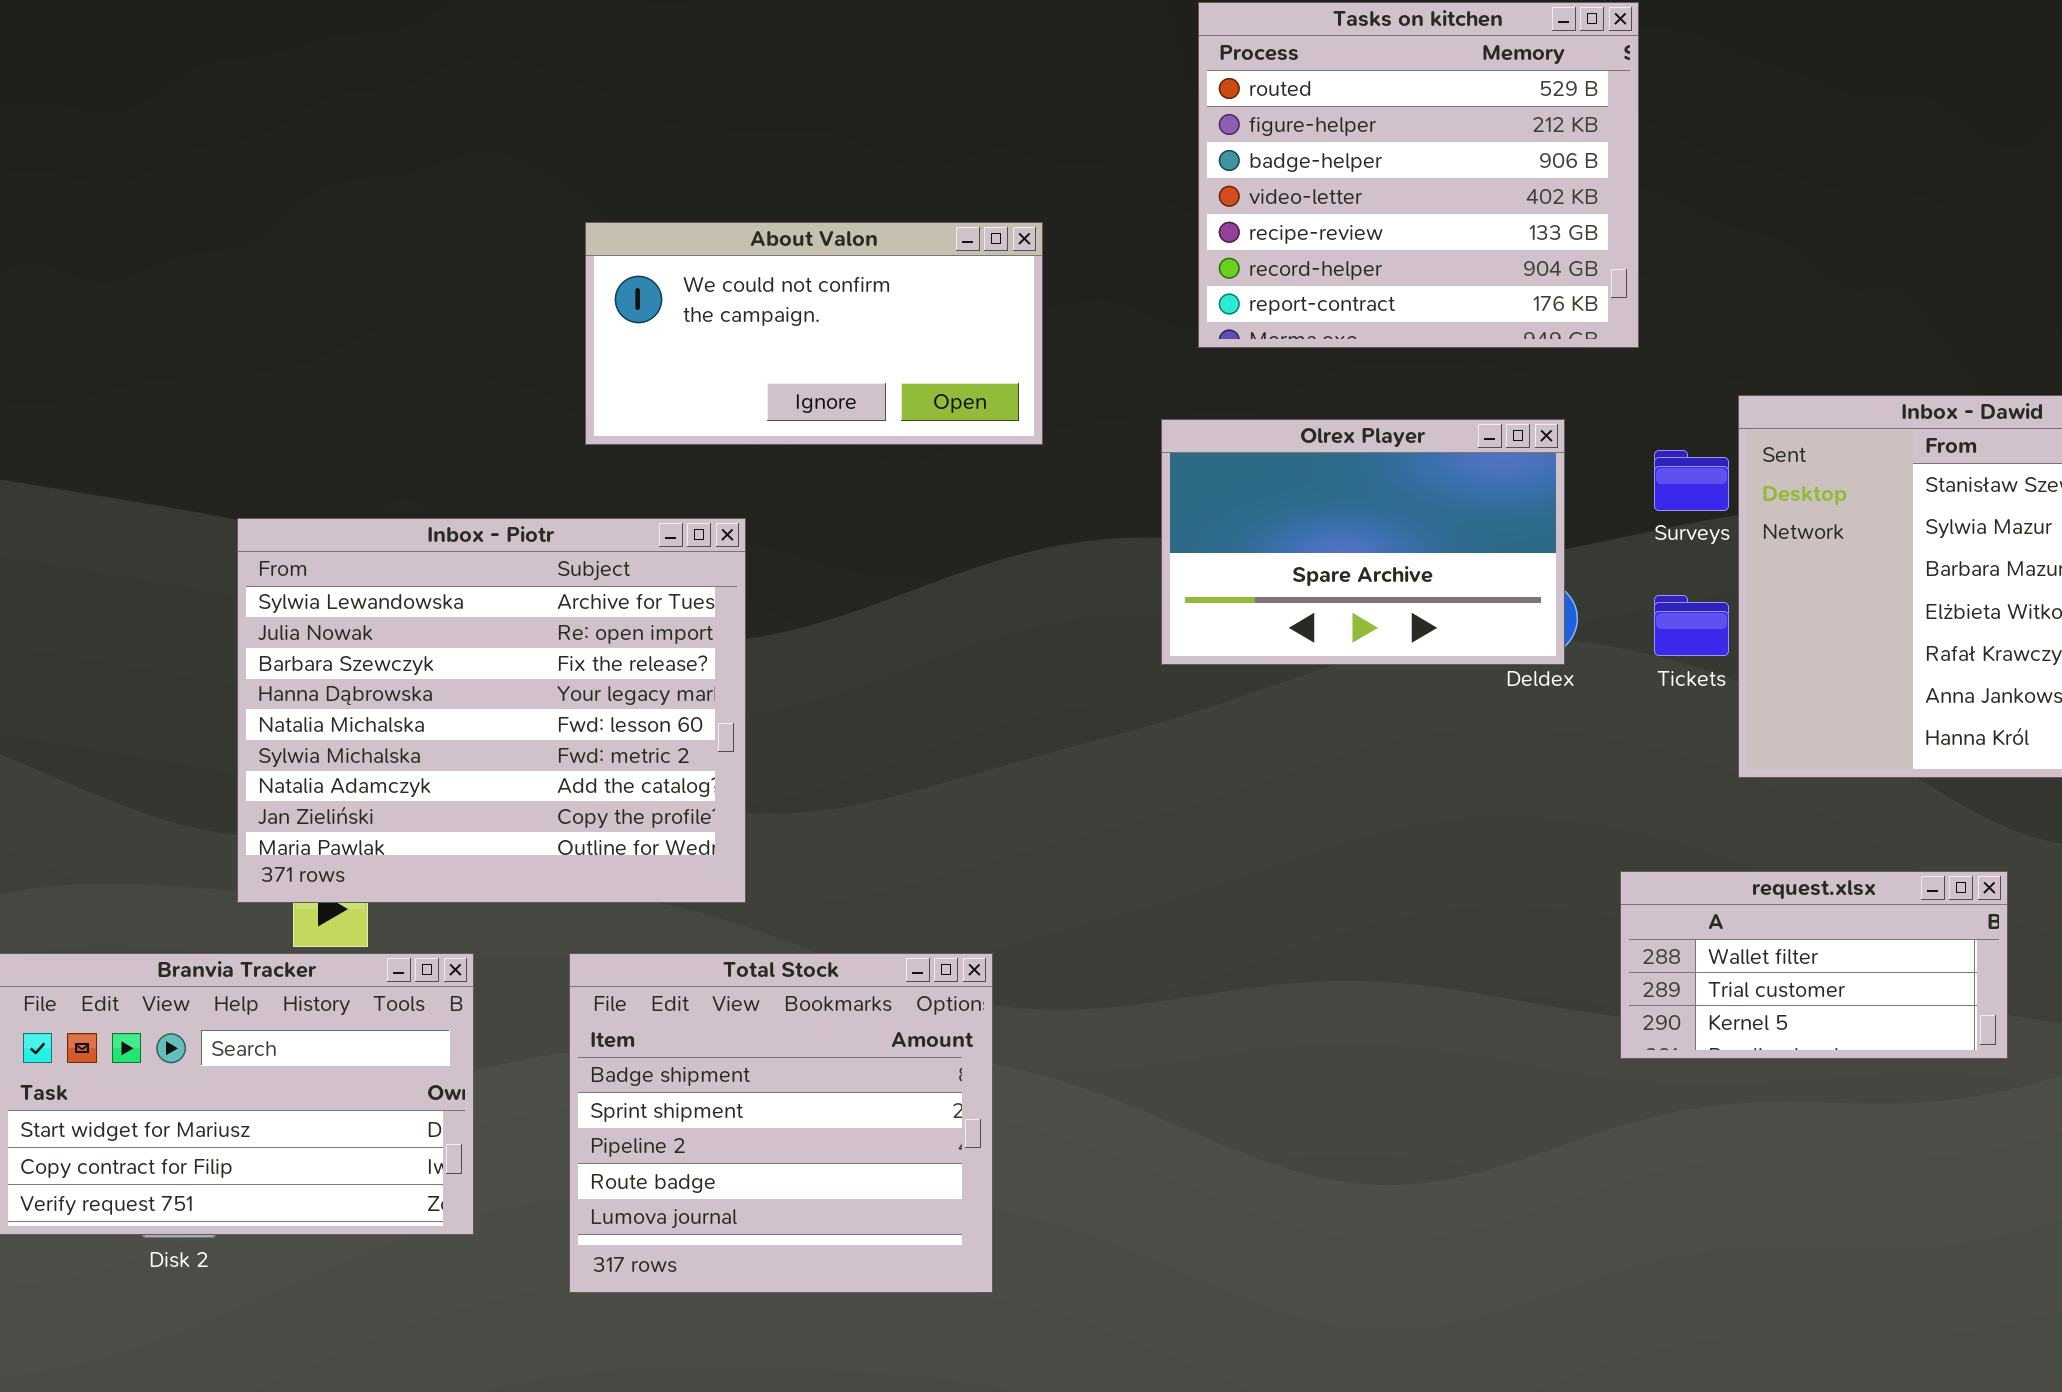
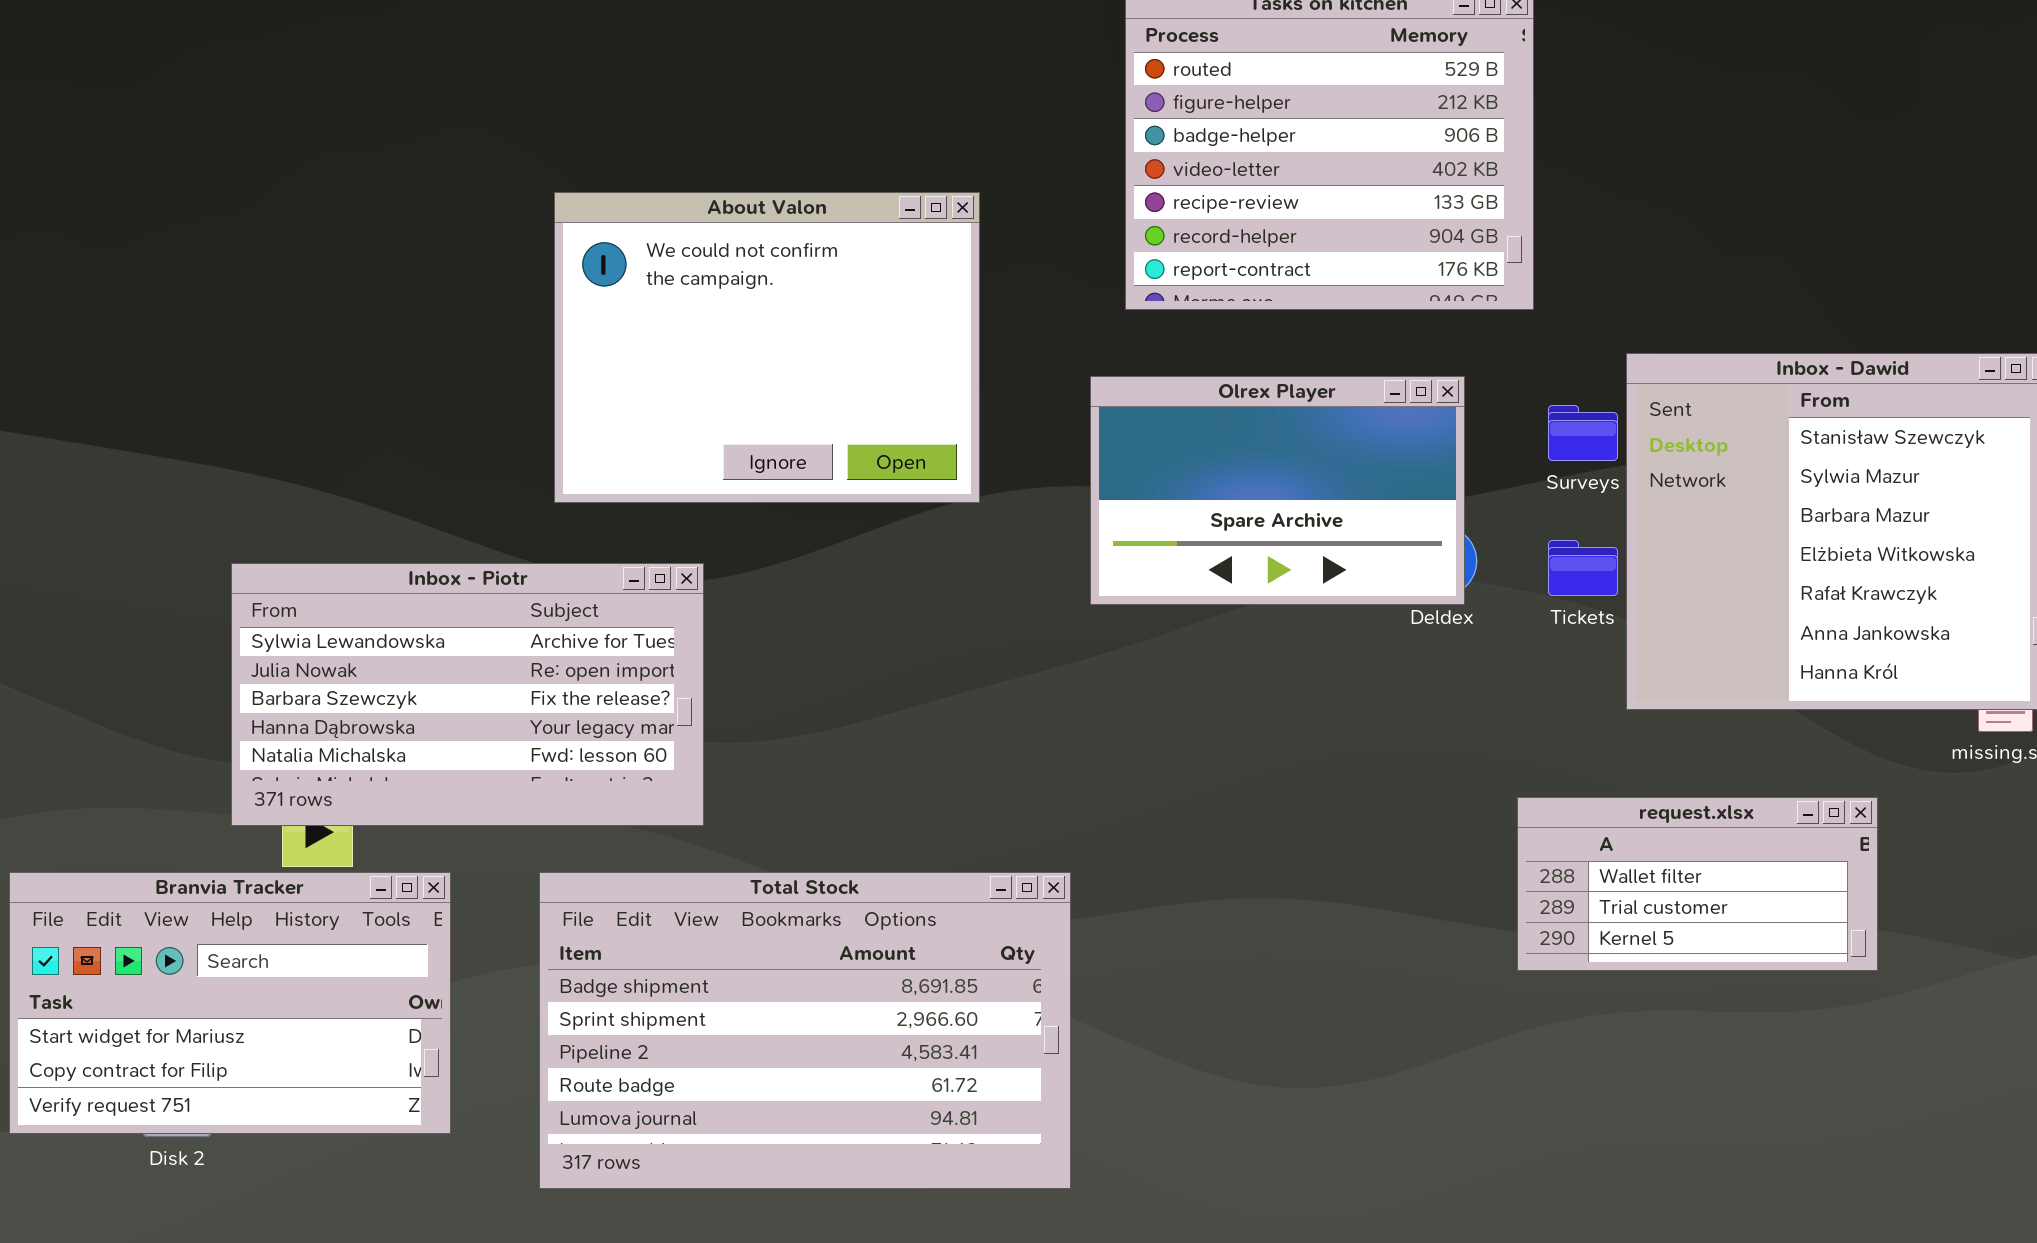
About Valon: [585,222,1043,445] -> [554,192,980,503], resized
Inbox - Piotr: [237,518,746,903] -> [231,563,704,826], resized
Total Stock: [569,953,993,1293] -> [539,872,1071,1189], resized

